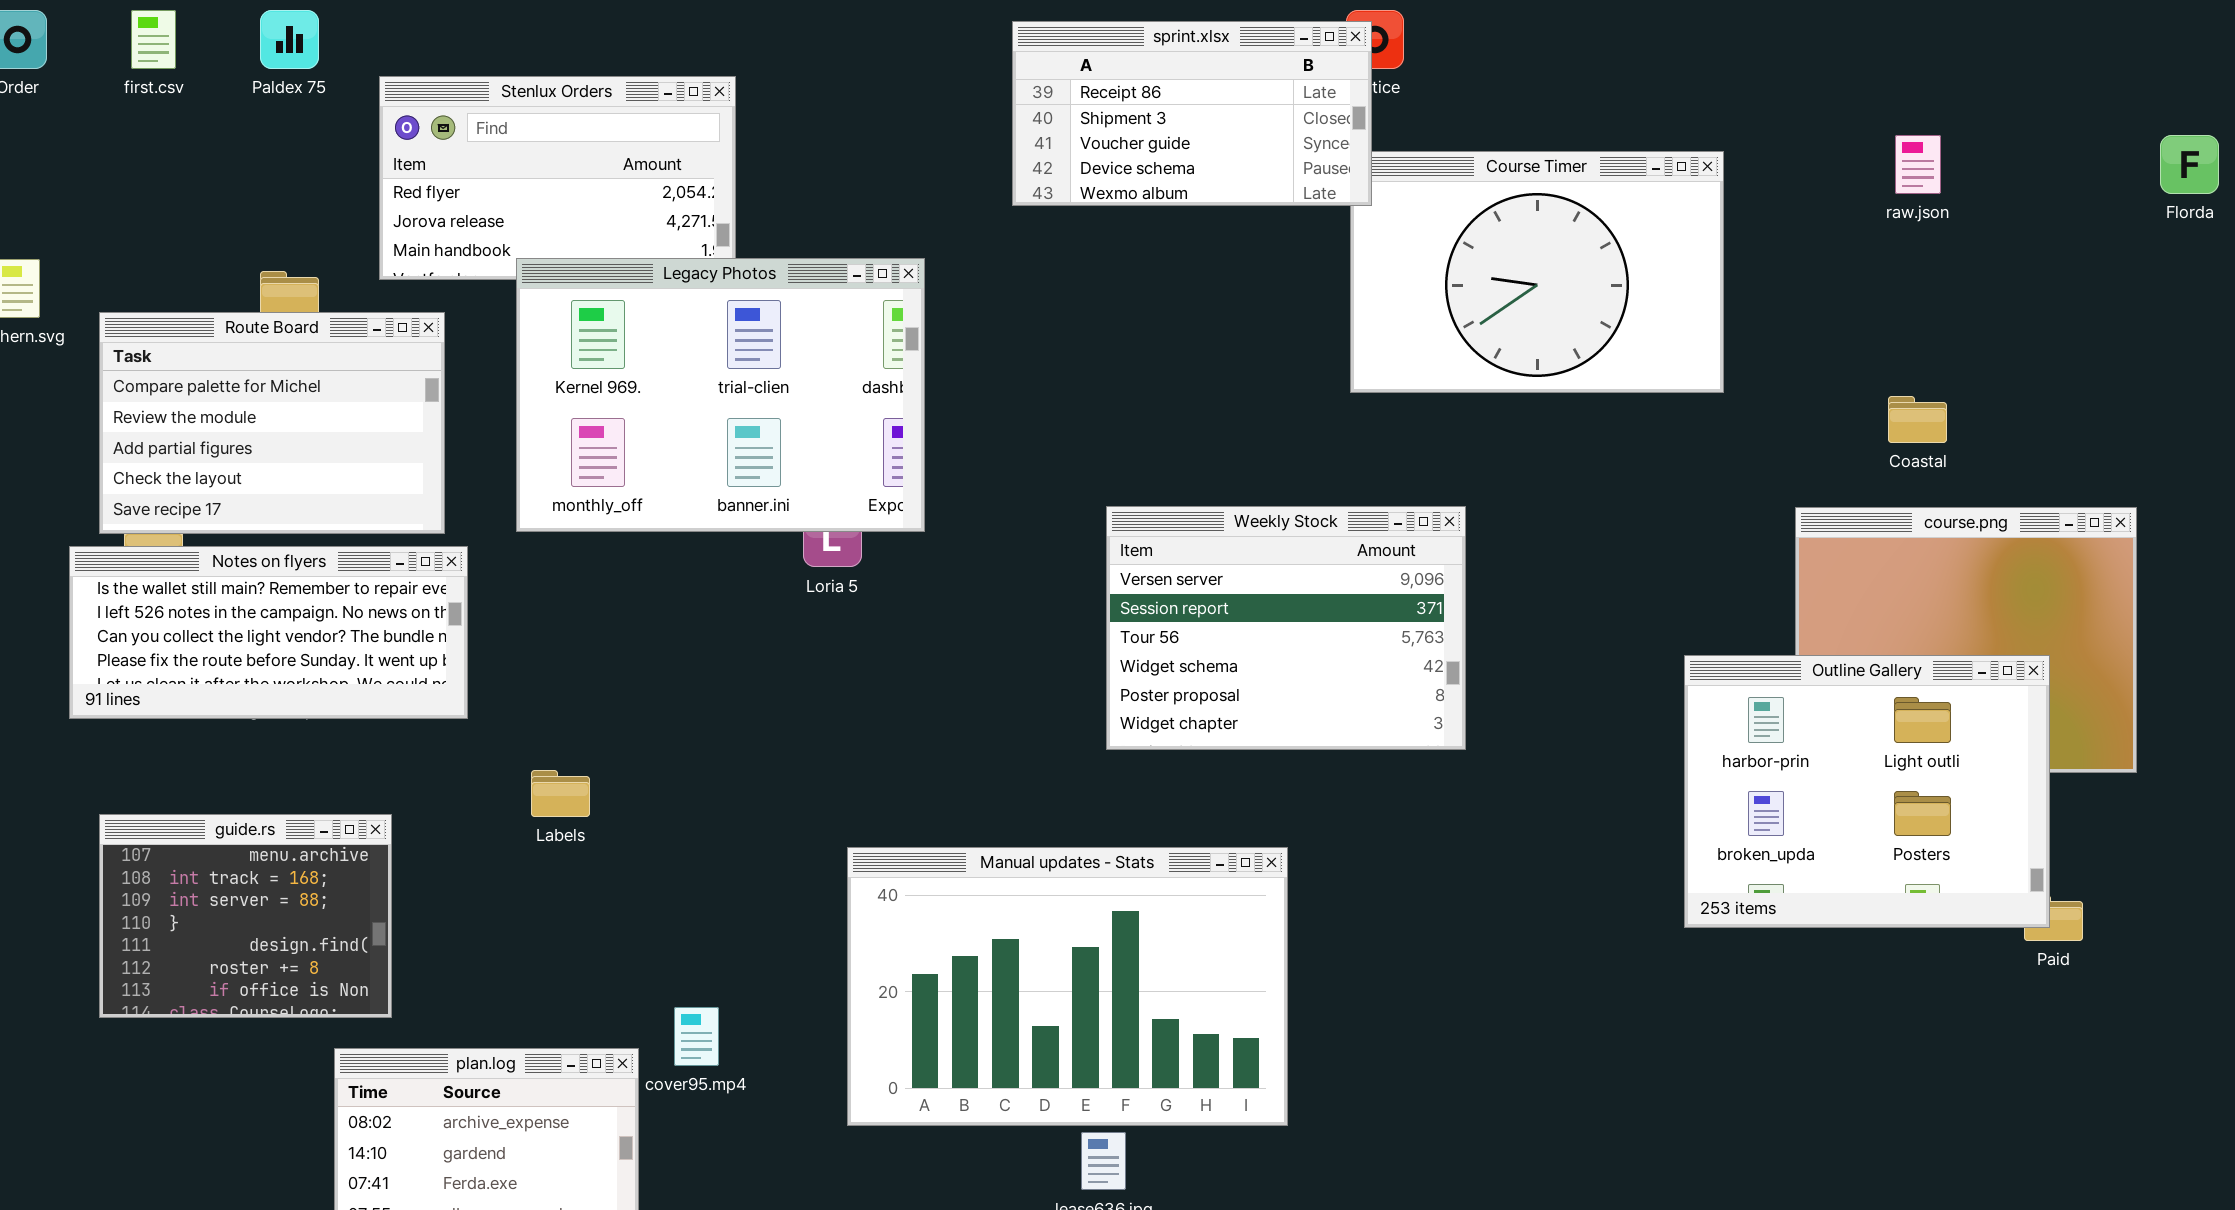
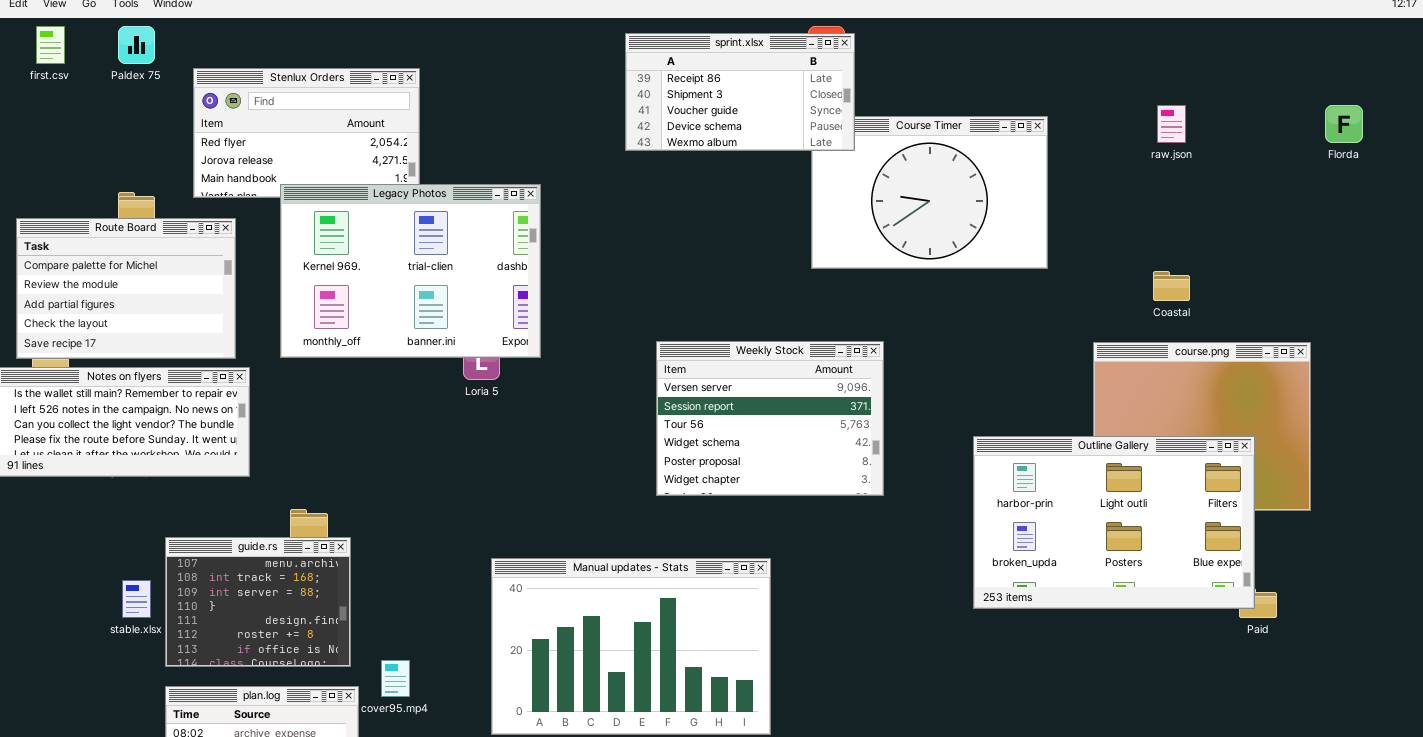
sprint.xlsx: [1012,21,1372,206] -> [625,33,855,151], moved
Outline Gallery: [1684,655,2050,928] -> [973,436,1255,609], resized
guide.rs: [99,814,392,1018] -> [165,537,351,667], moved

